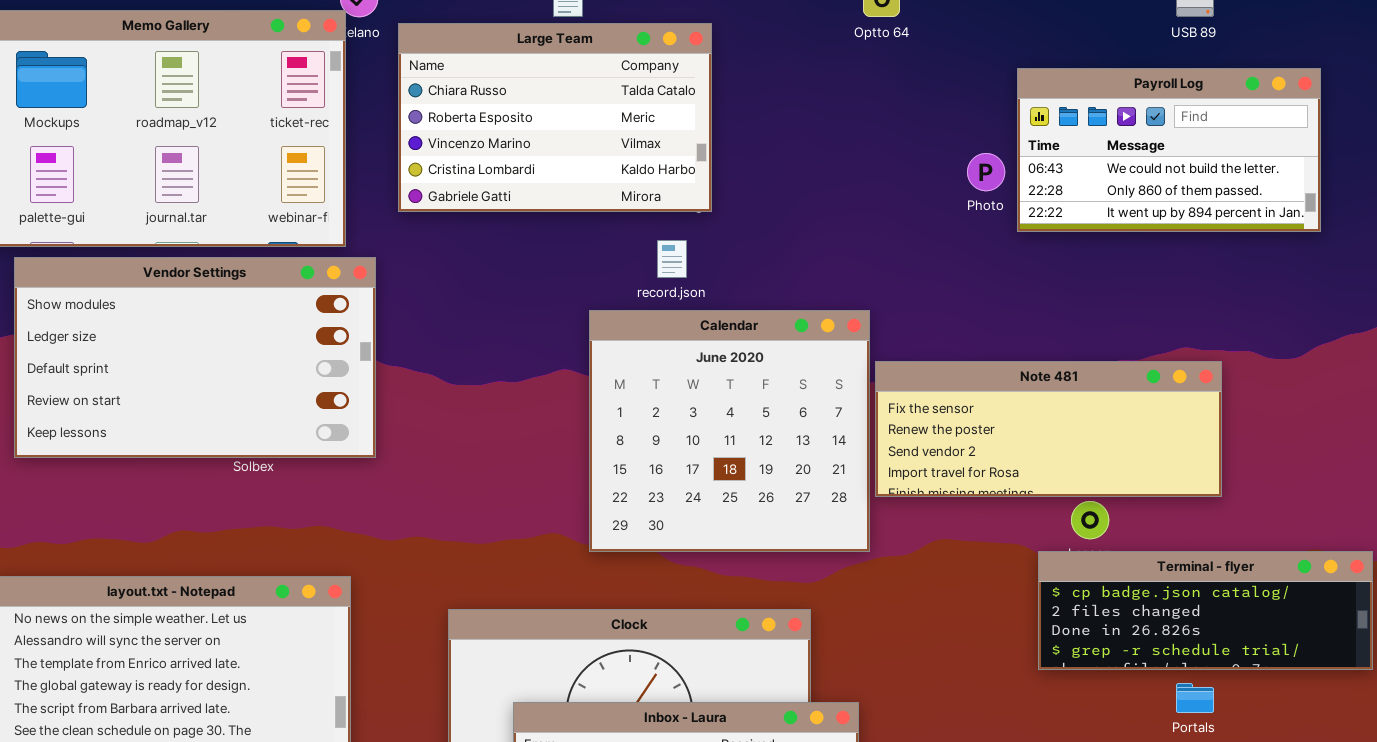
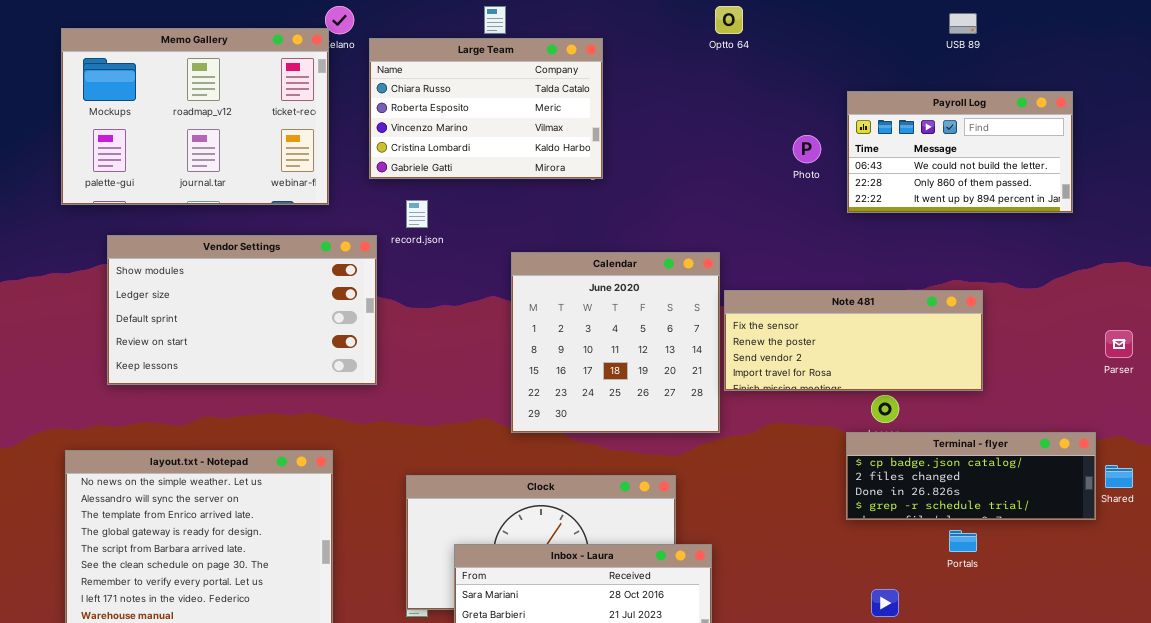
Payroll Log: [1017,68,1321,232] -> [847,91,1073,213], moved
record.json: [657,240,687,278] -> [406,200,428,228], moved
Vendor Settings: [14,257,376,458] -> [107,235,377,385], moved

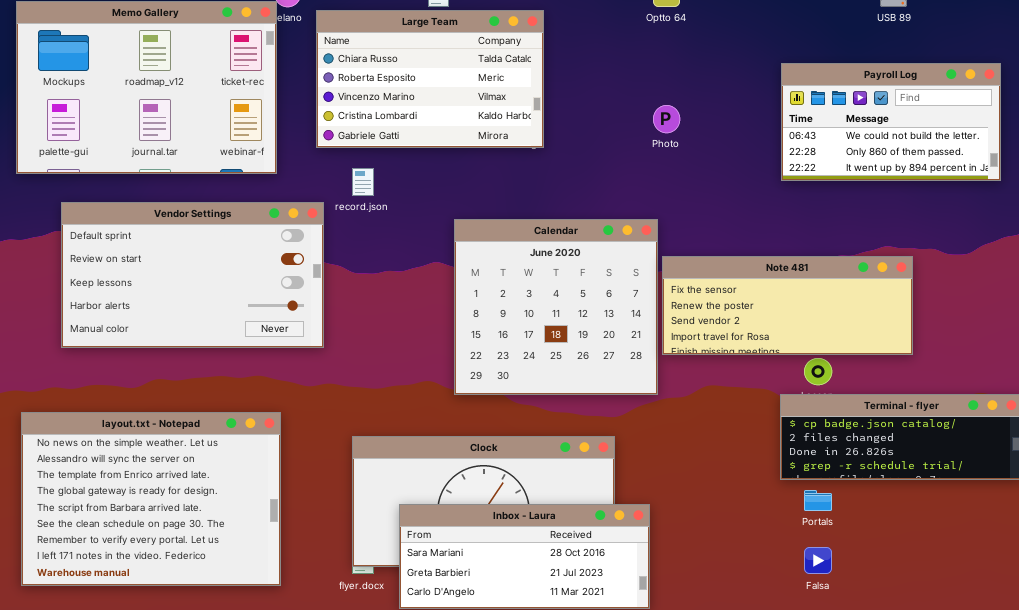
Photo: [793,135,821,163] -> [653,105,680,133], moved
Vendor Settings: [107,235,377,385] -> [61,202,324,348], scrolled down 2 rows
Portals: [949,530,977,552] -> [804,490,832,511], moved

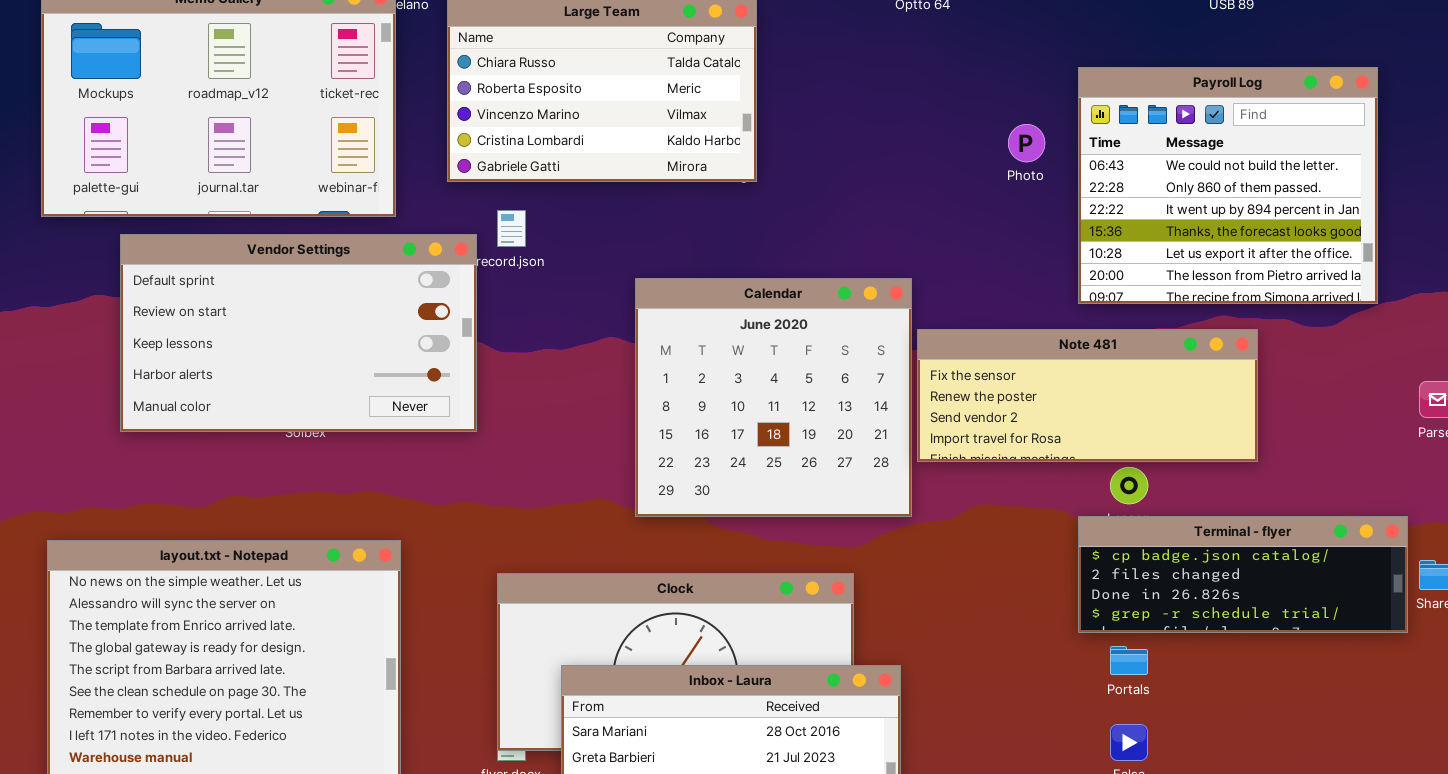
Payroll Log: [781,63,1001,181] -> [1078,67,1378,304], resized
Photo: [653,105,680,133] -> [1008,124,1045,162], moved
Vendor Settings: [61,202,324,348] -> [120,234,477,432], moved

